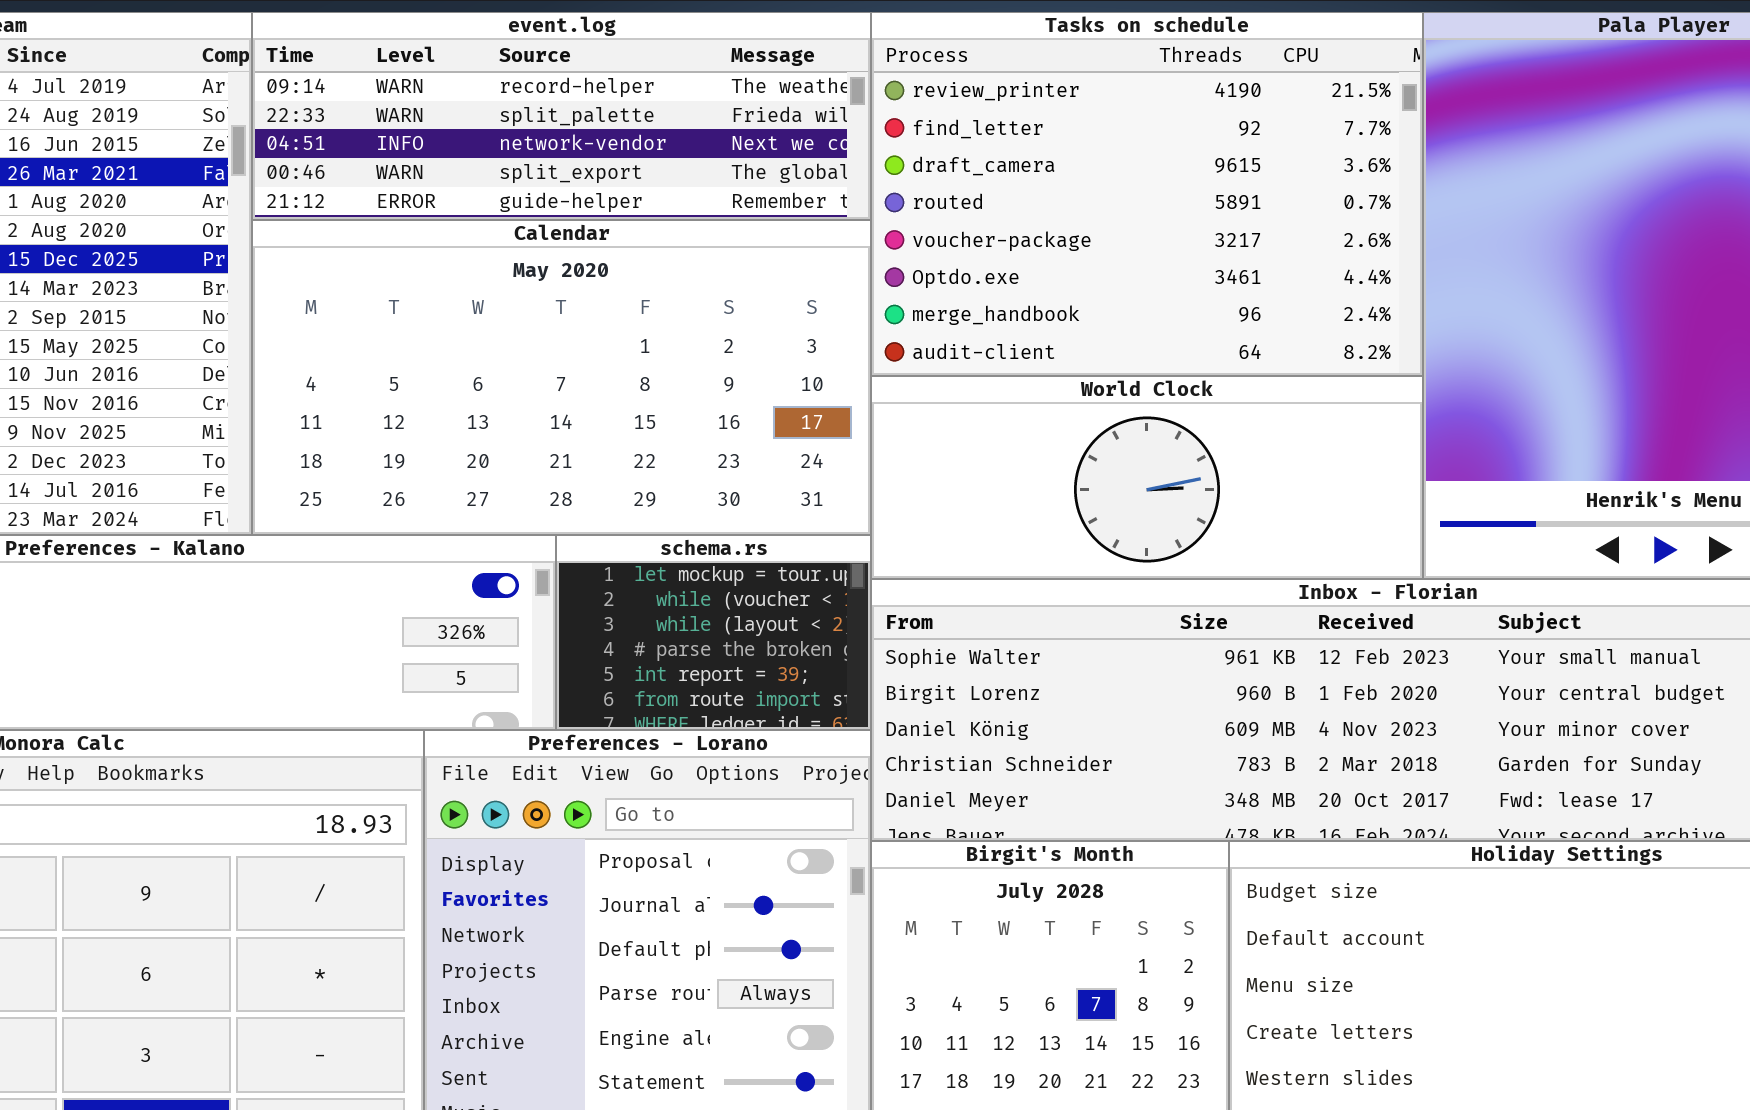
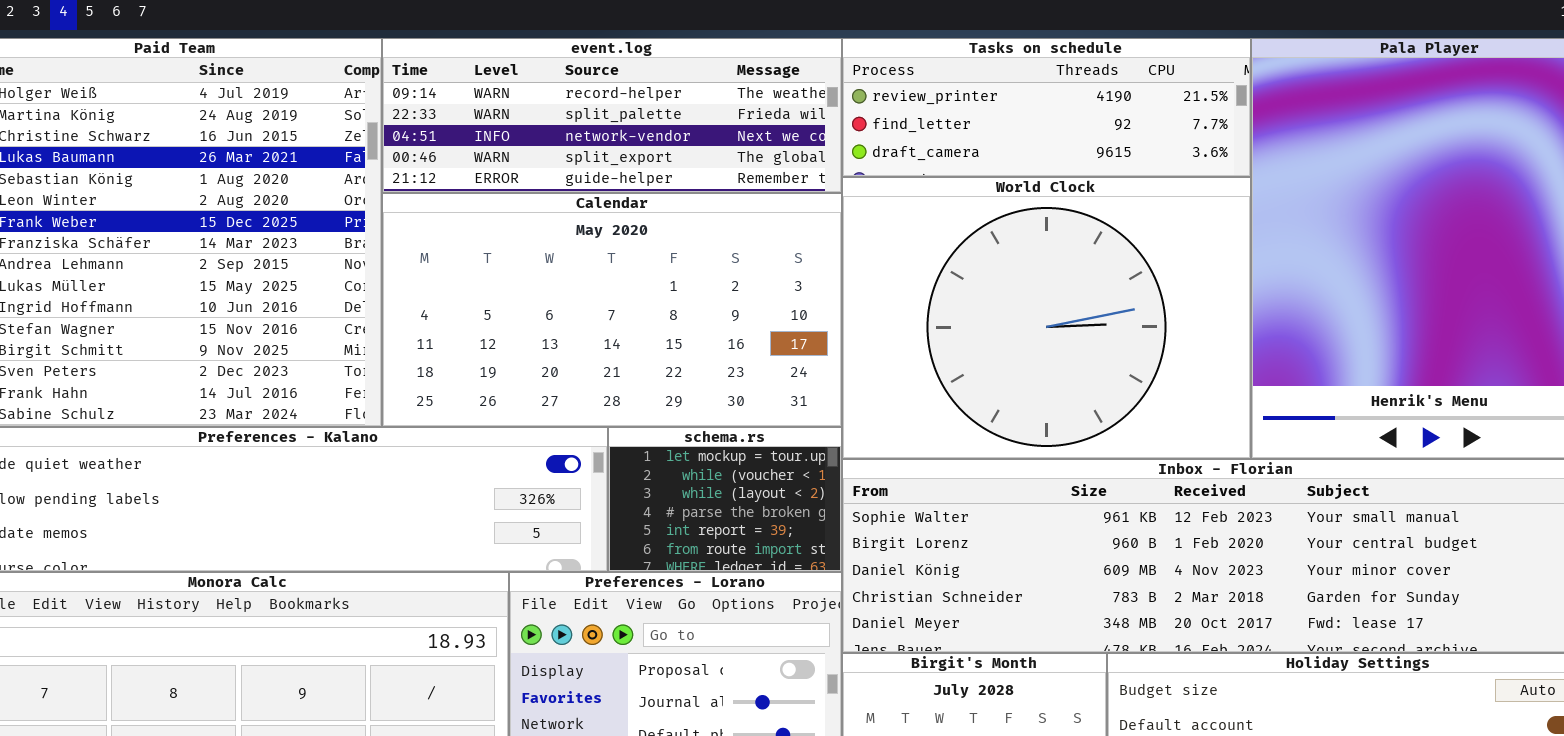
Tasks on schedule: [871,12,1423,376] -> [842,38,1251,177], resized
World Clock: [871,376,1423,579] -> [842,177,1251,459], resized

